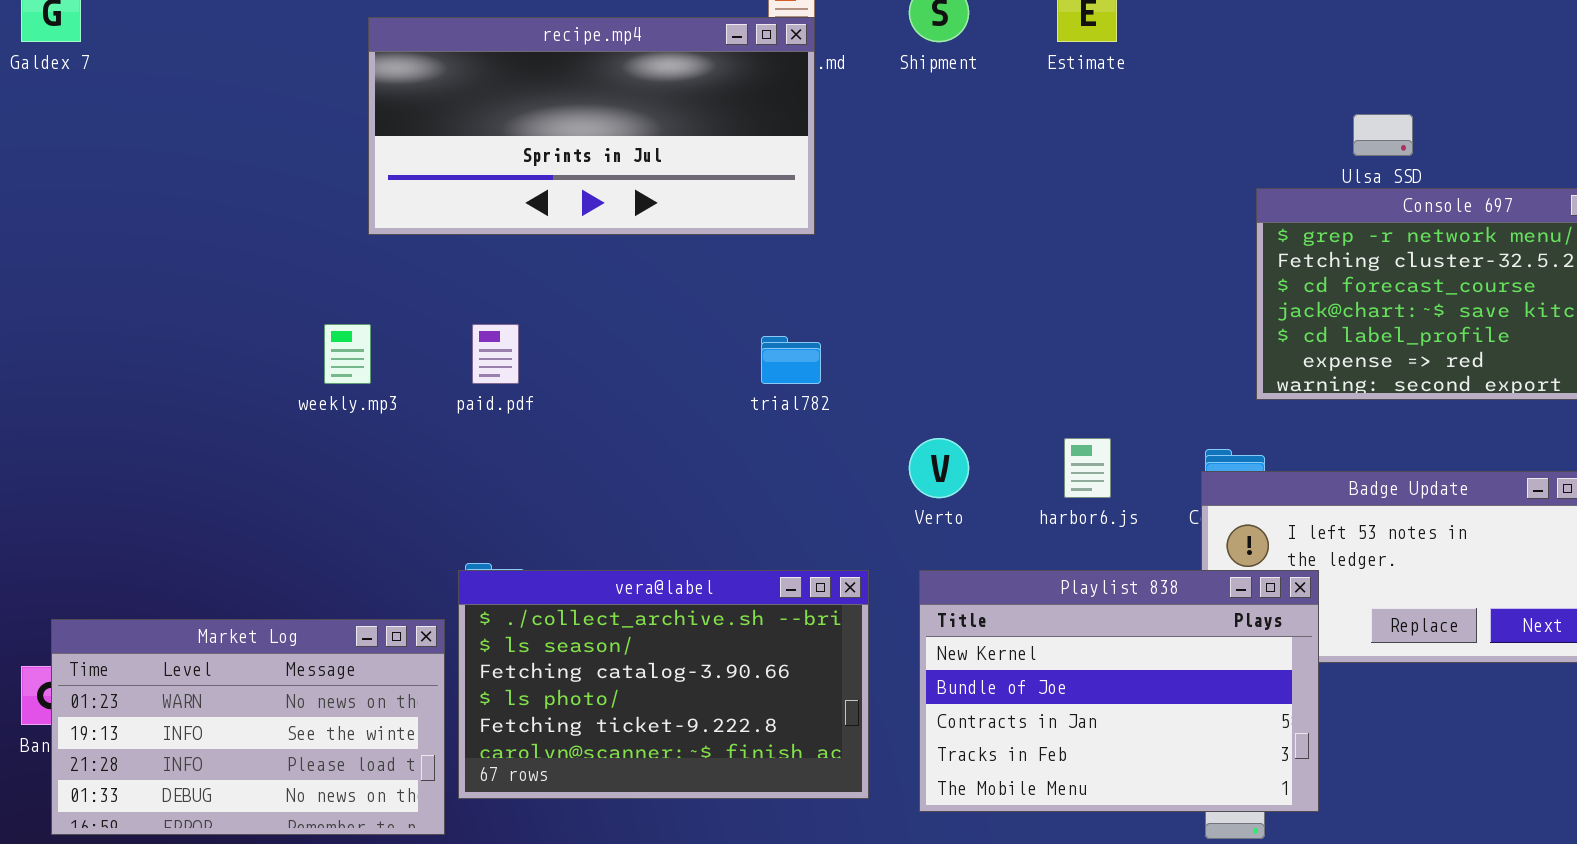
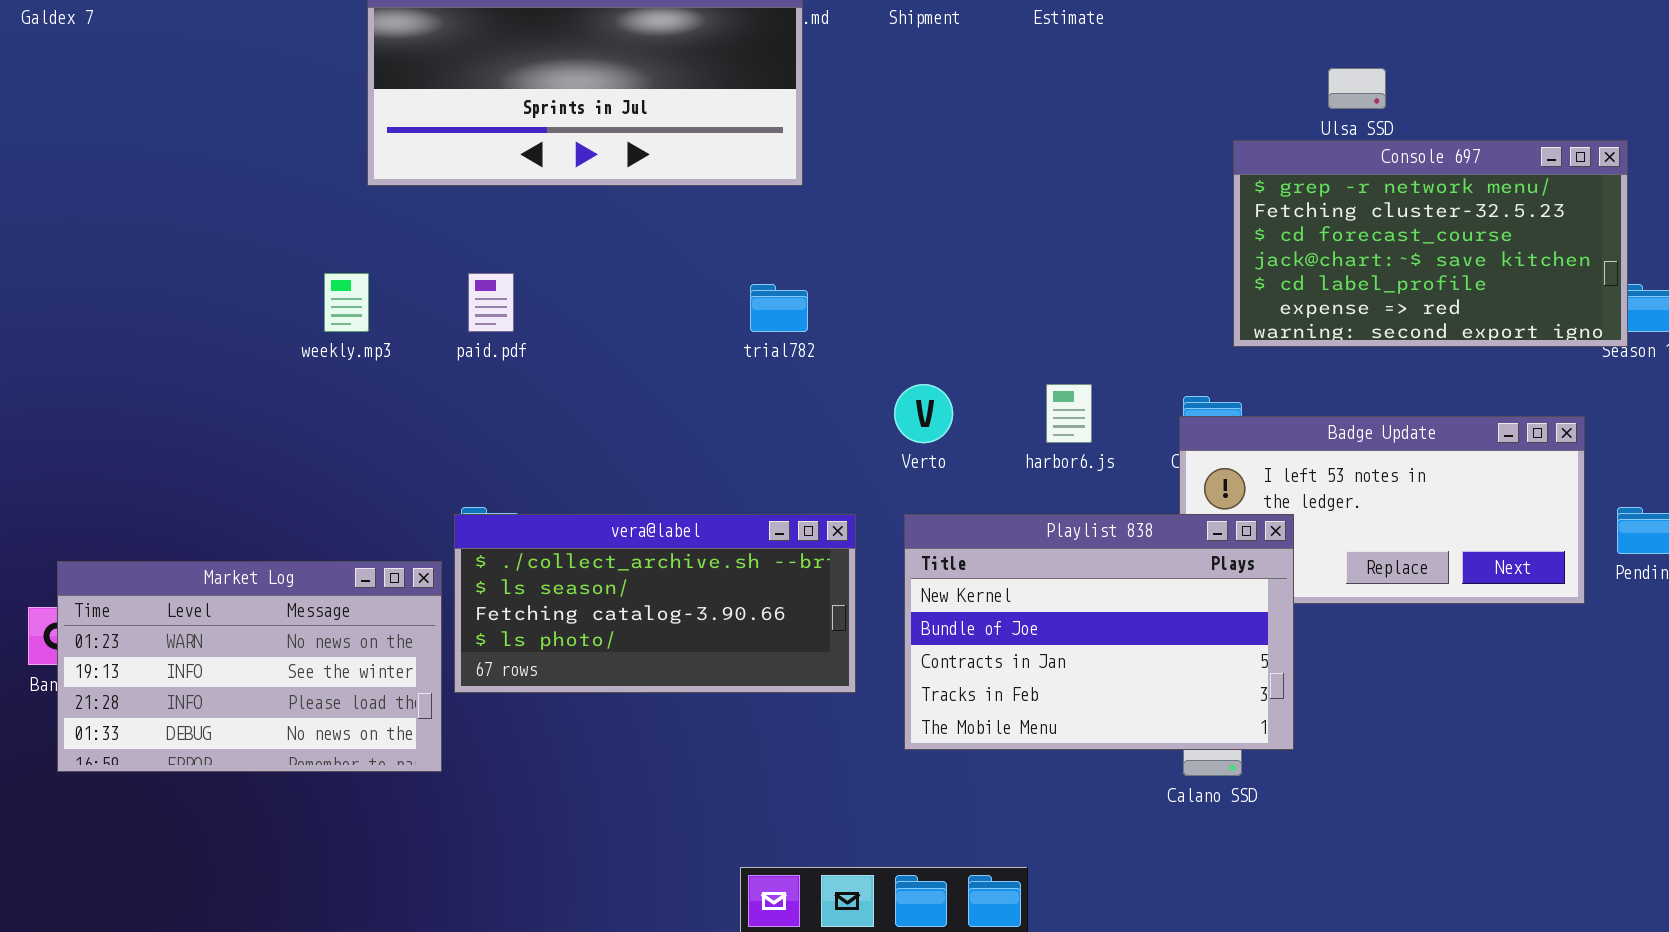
vera@label: [458,570,869,799] -> [454,514,856,693], resized

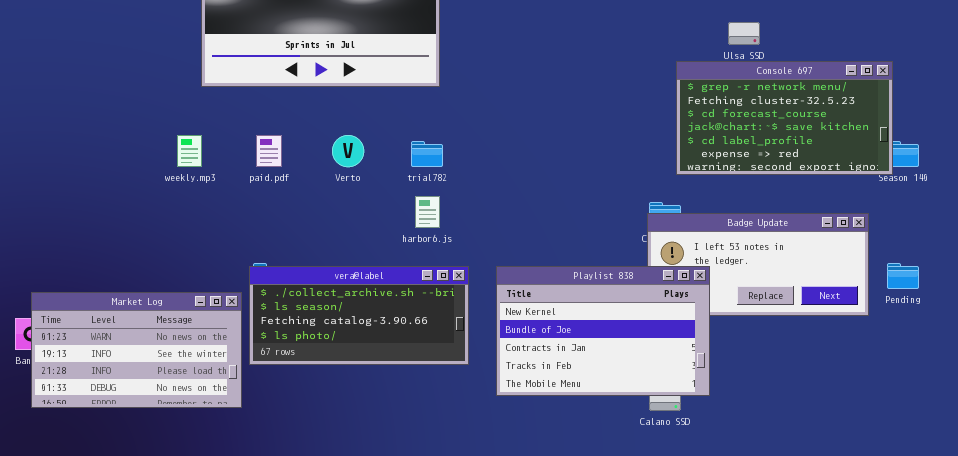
Verto: [894,384,953,443] -> [332,135,364,167], moved
harbor6.js: [1046,384,1092,443] -> [415,196,440,228], moved

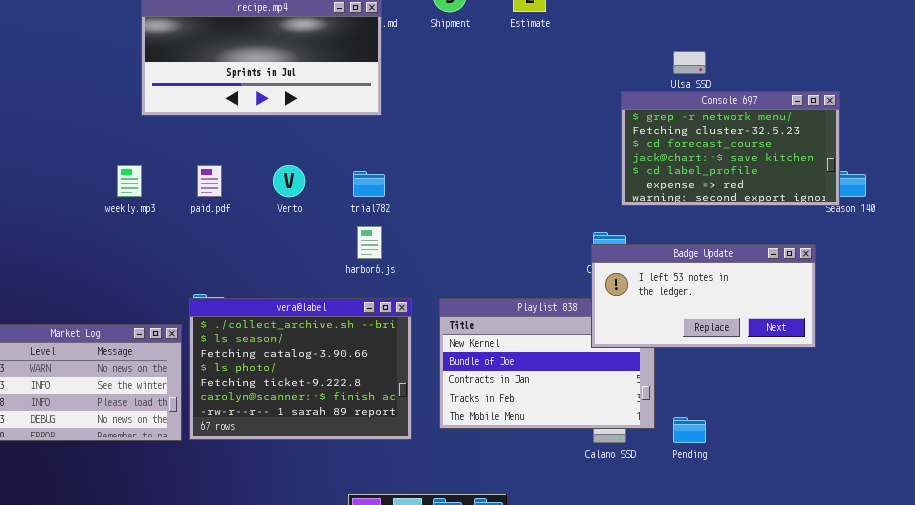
Badge Update: [647,213,869,316] -> [591,244,816,348], raised
Pending: [887,263,919,289] -> [673,417,706,443], moved
vera@label: [249,266,469,365] -> [189,298,412,440], resized

